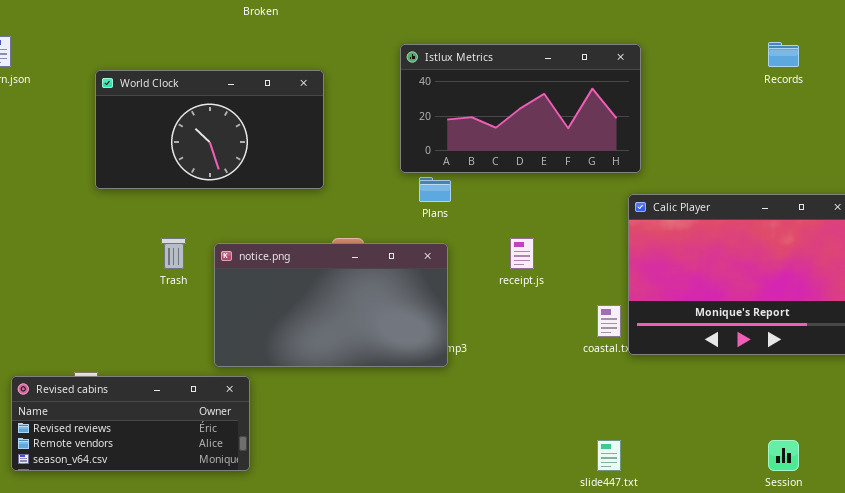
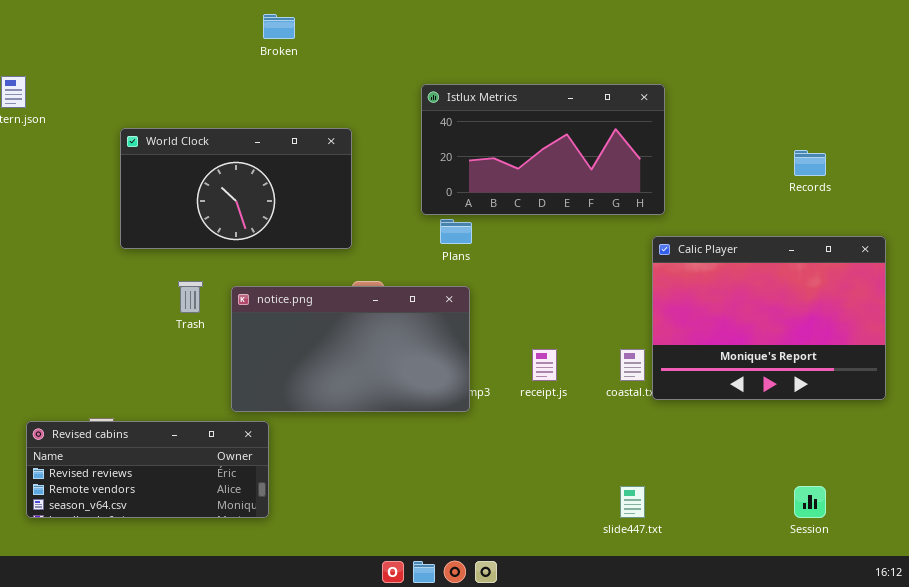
Records: [768,42,799,67] -> [794,150,826,176], moved
World Clock: [95,70,324,189] -> [120,128,352,249], moved
receipt.js: [510,238,534,269] -> [532,349,557,381], moved

